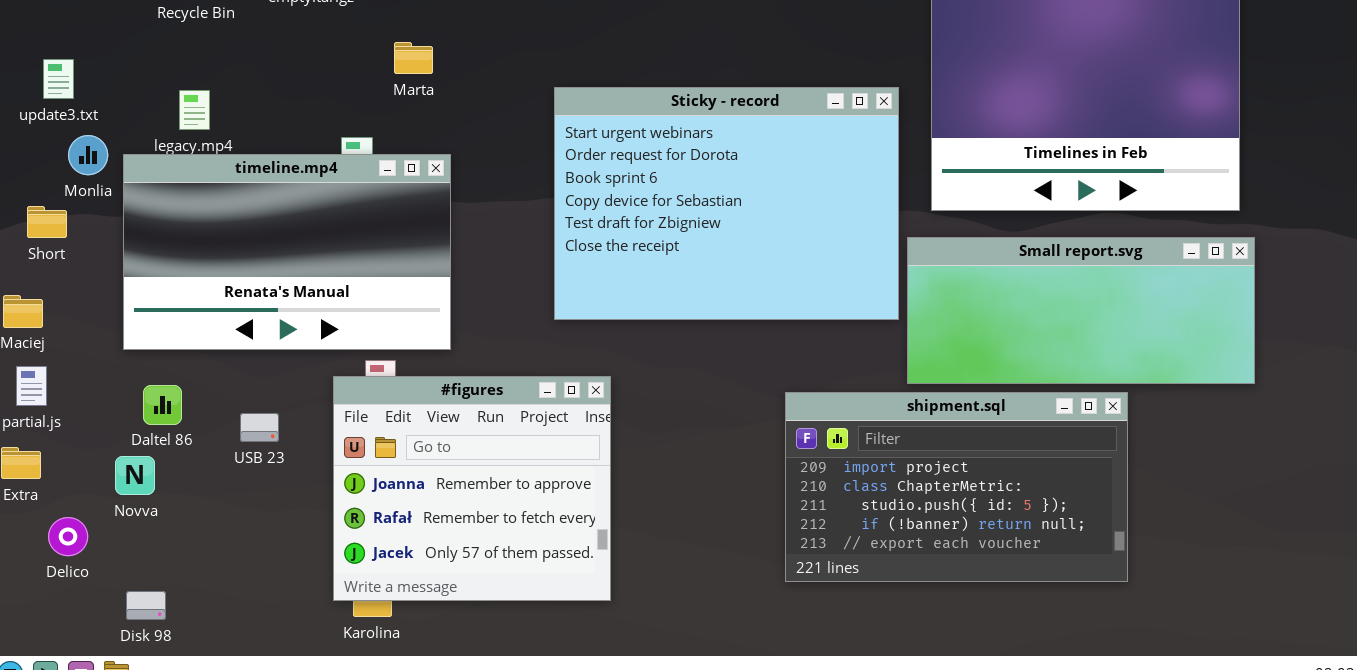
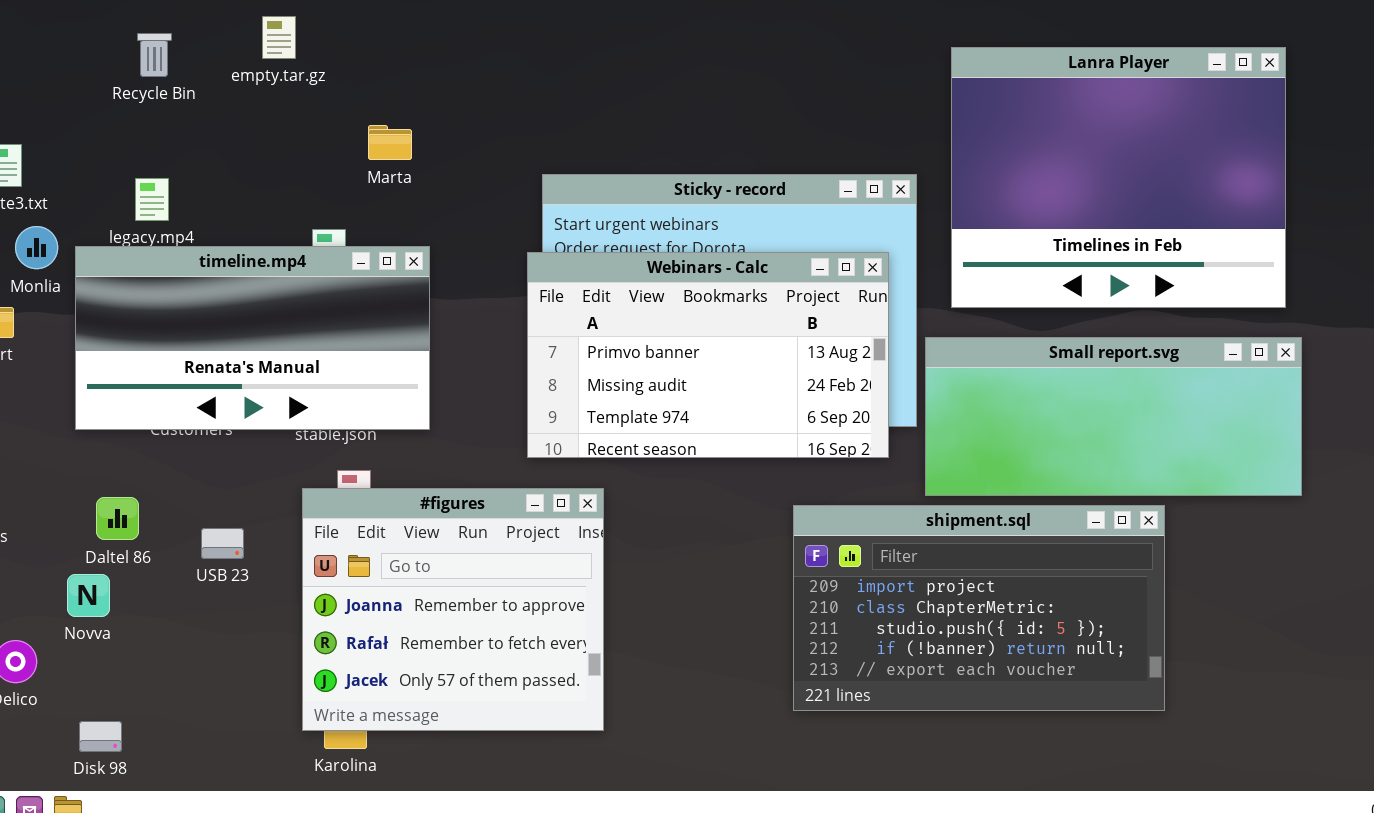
timeline.mp4: [123,154,451,350] -> [75,246,430,430], resized
Webinars - Calc: none -> [527,252,889,458], opened

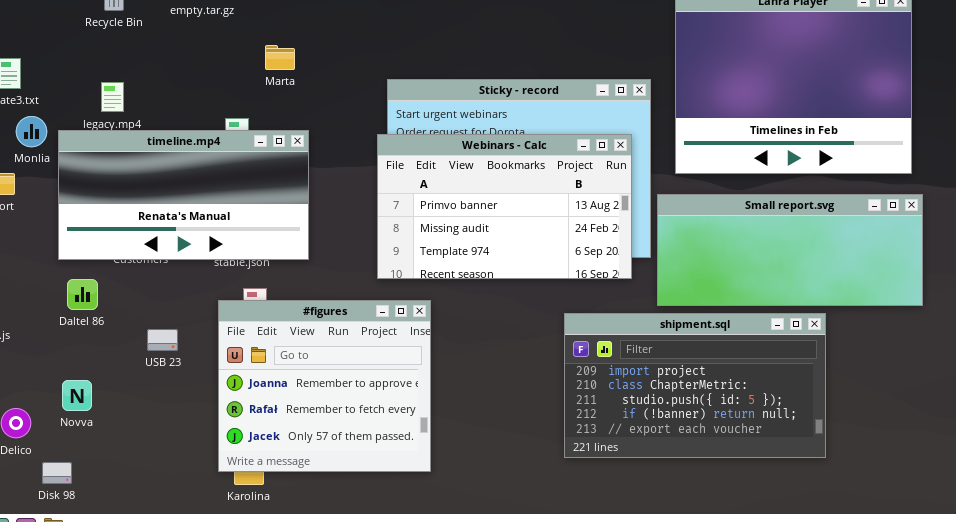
Daltel 86: [96,497,139,540] -> [67,279,98,310], moved
Novva: [67,574,110,617] -> [62,380,92,411], moved
Disk 98: [79,721,122,752] -> [42,462,72,484], moved

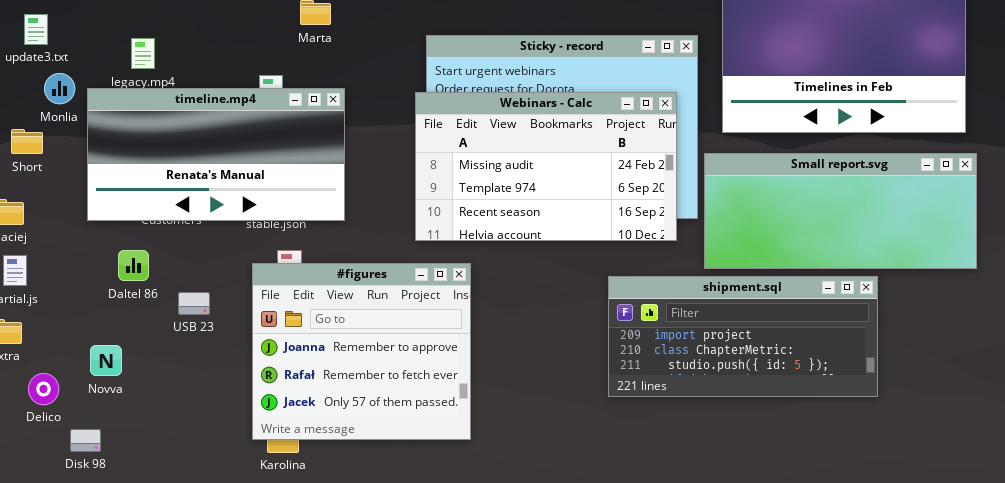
Webinars - Calc: [377,134,632,279] -> [415,92,677,241], scrolled down 1 row
Daltel 86: [67,279,98,310] -> [118,250,149,281], moved
shipment.sql: [564,313,826,458] -> [608,276,878,397], resized

